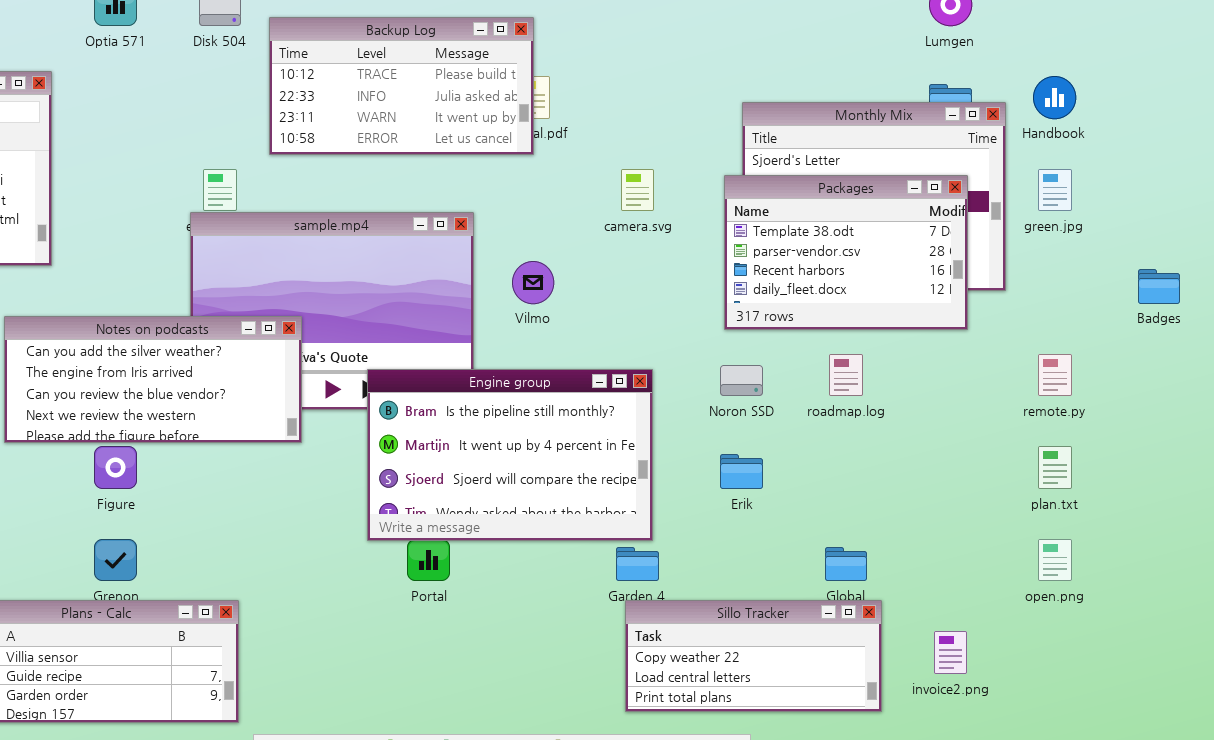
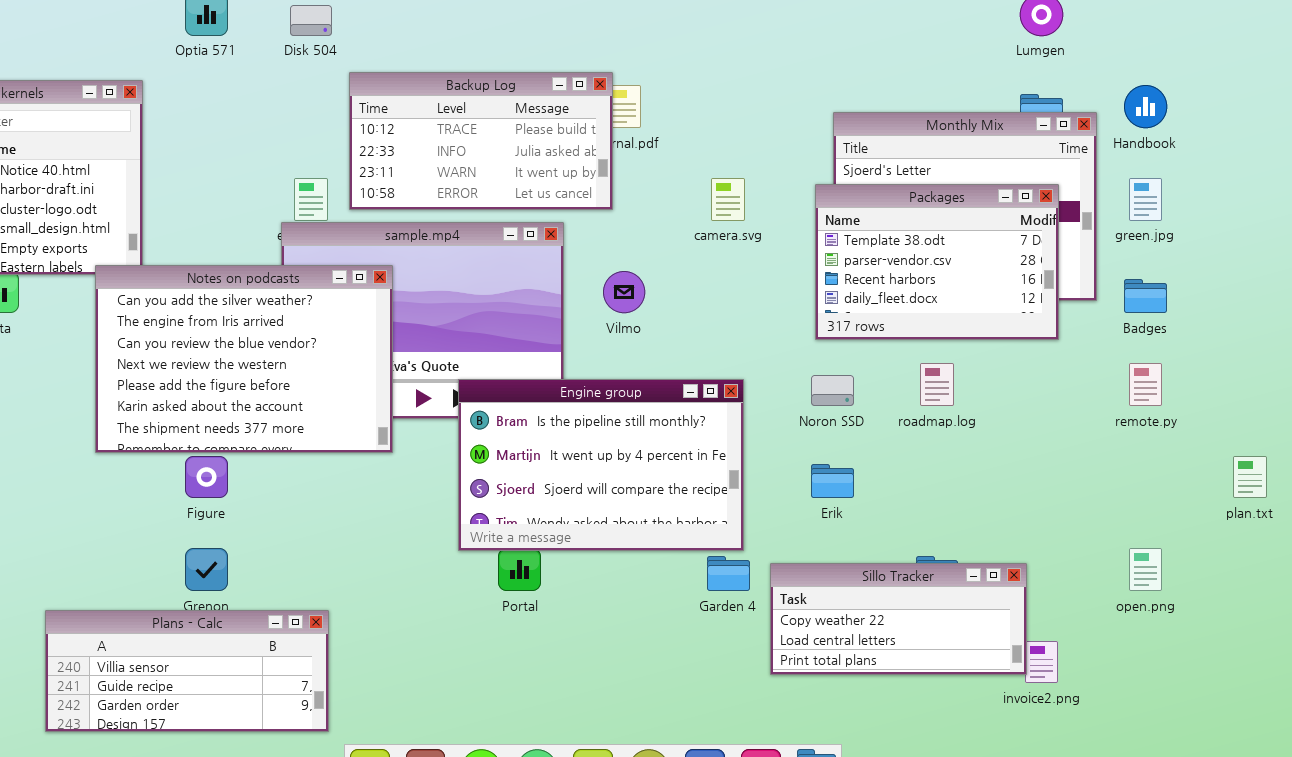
Backup Log: [269,17,534,155] -> [349,72,613,210], moved
Badges: [1138,269,1180,304] -> [1124,279,1167,313], moved
Notes on podcasts: [4,316,302,443] -> [95,265,393,453], resized
plan.txt: [1038,446,1072,489] -> [1233,456,1267,498], moved
Sillo Tracker: [625,600,882,712] -> [770,563,1027,675], moved

